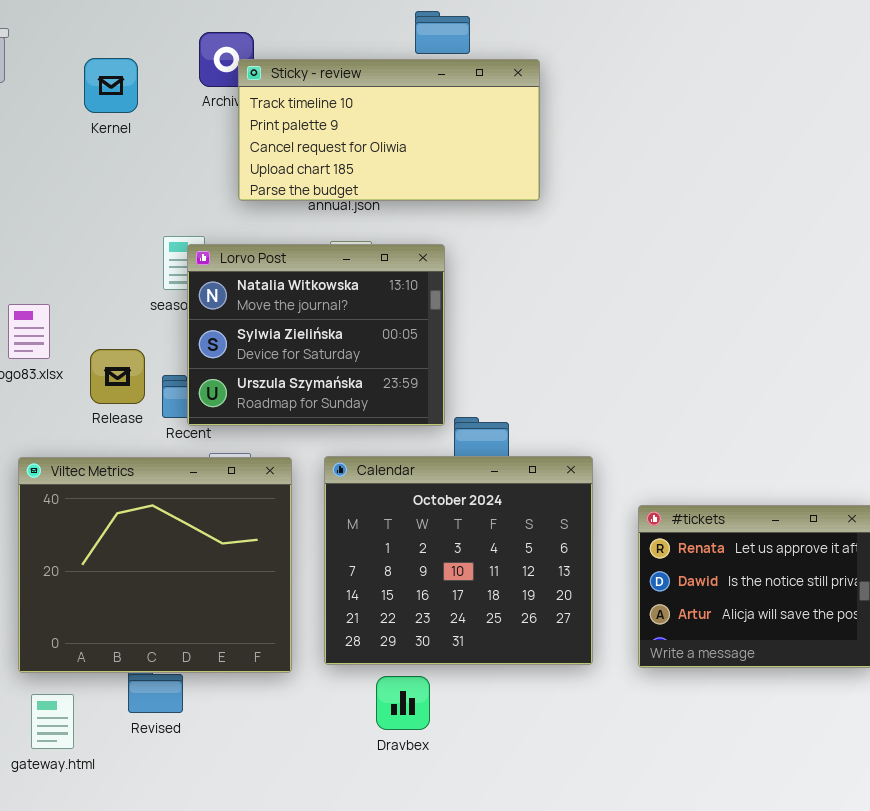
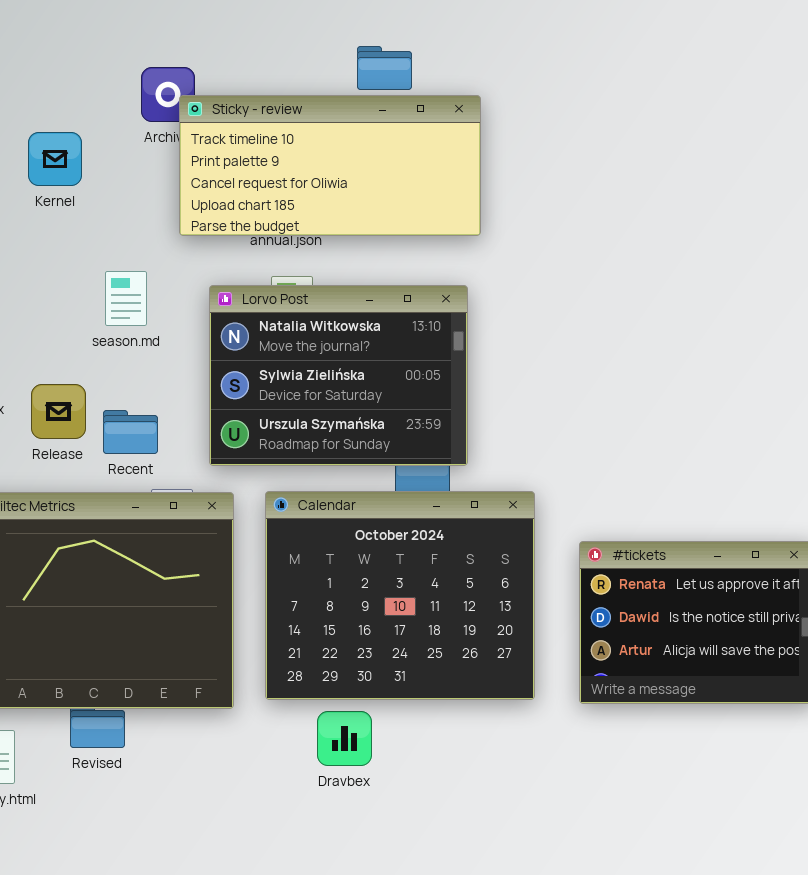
Kernel: [84,58,138,113] -> [28,132,82,186], moved
Lorvo Post: [187,244,445,426] -> [209,285,468,466], moved

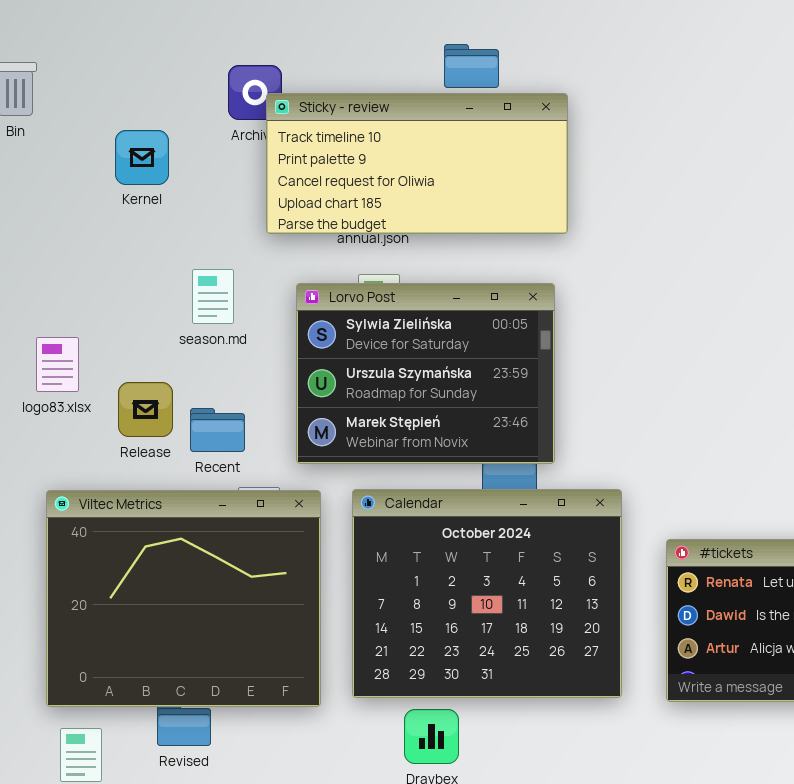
Lorvo Post: [209,285,468,466] -> [296,283,555,464], scrolled down 1 row

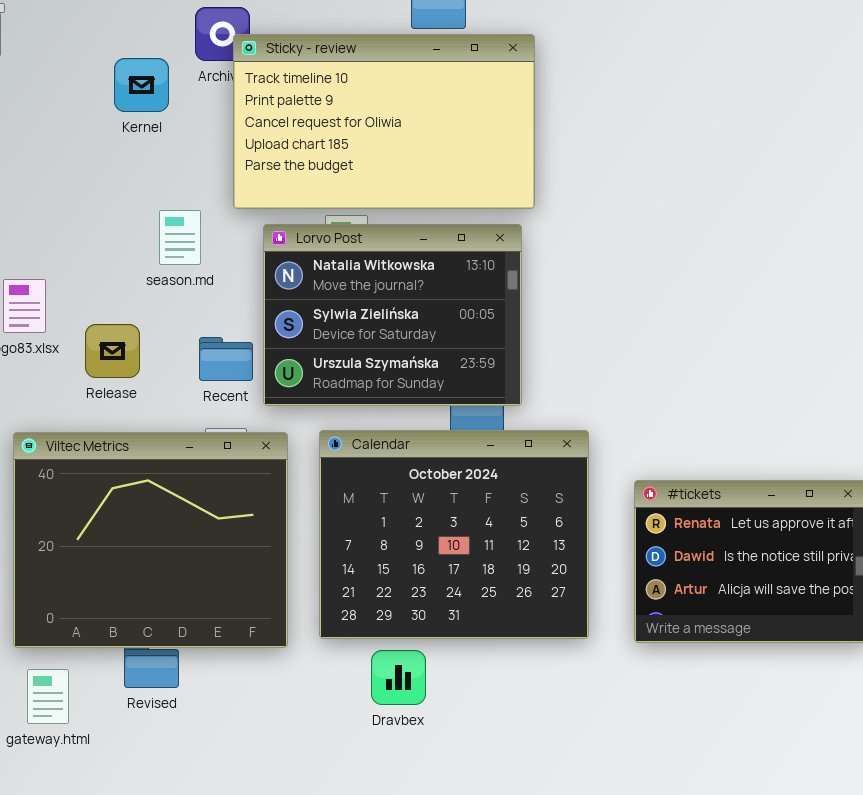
Sticky - review: [266,93,568,234] -> [233,34,535,209], resized
Kernel: [115,130,169,185] -> [114,58,169,112], moved
Lorvo Post: [296,283,555,464] -> [263,224,522,406], scrolled up 1 row
Recent: [190,408,245,452] -> [199,337,253,381], moved

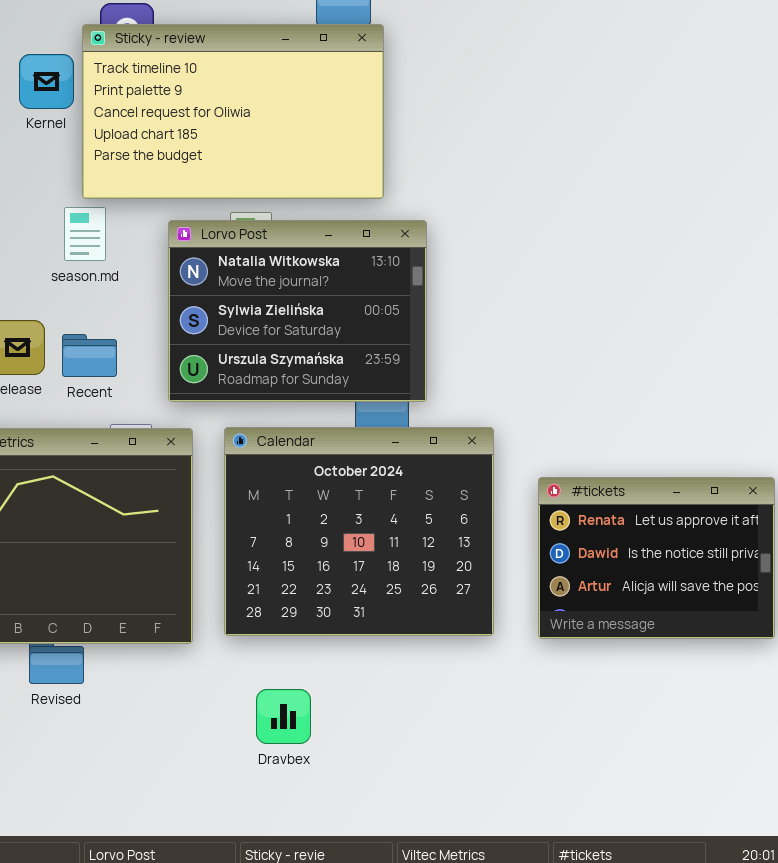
Sticky - review: [233,34,535,209] -> [82,24,384,199], moved
Recent: [199,337,253,381] -> [62,334,117,377], moved
Dravbex: [371,650,426,705] -> [256,689,311,744], moved

